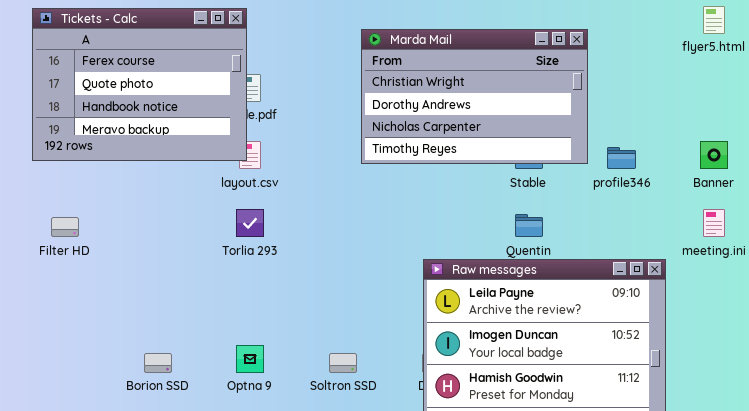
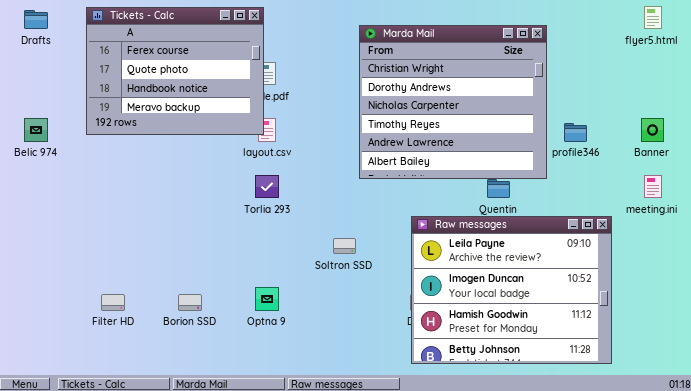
Marda Mail: [361,29,588,164] -> [359,25,547,179], resized
Filter HD: [51,217,79,237] -> [101,294,125,311], moved
Soltron SSD: [329,353,357,373] -> [333,238,356,254], moved

